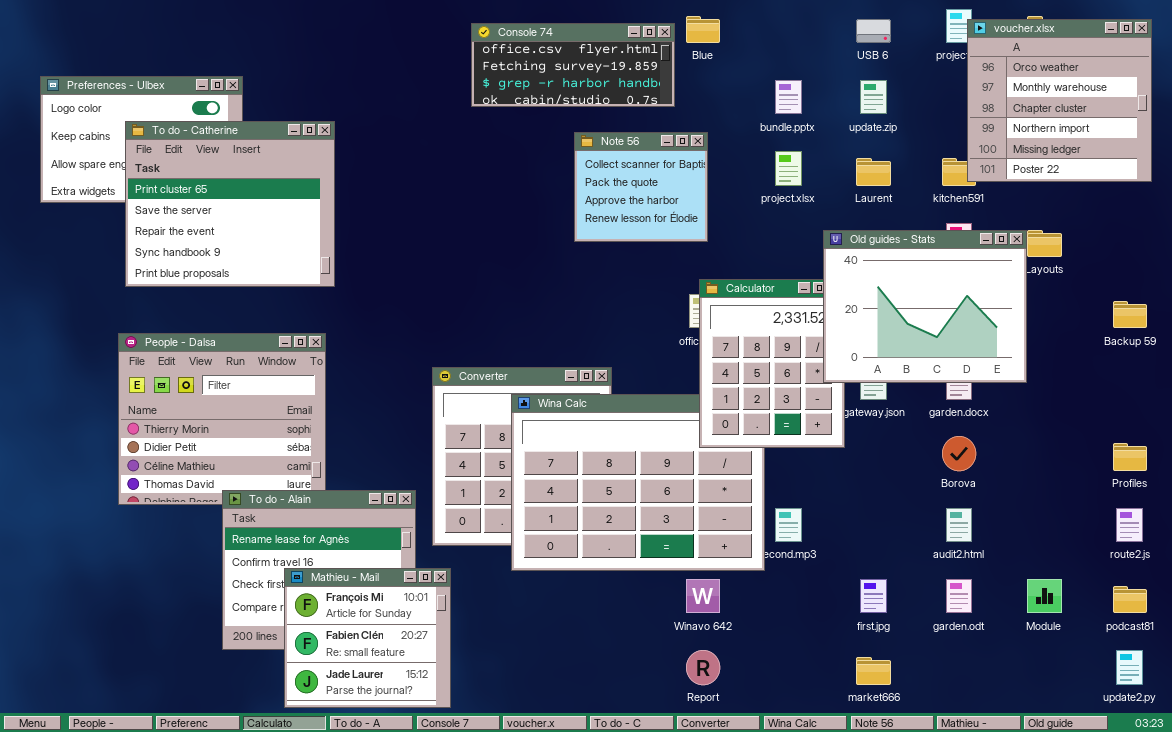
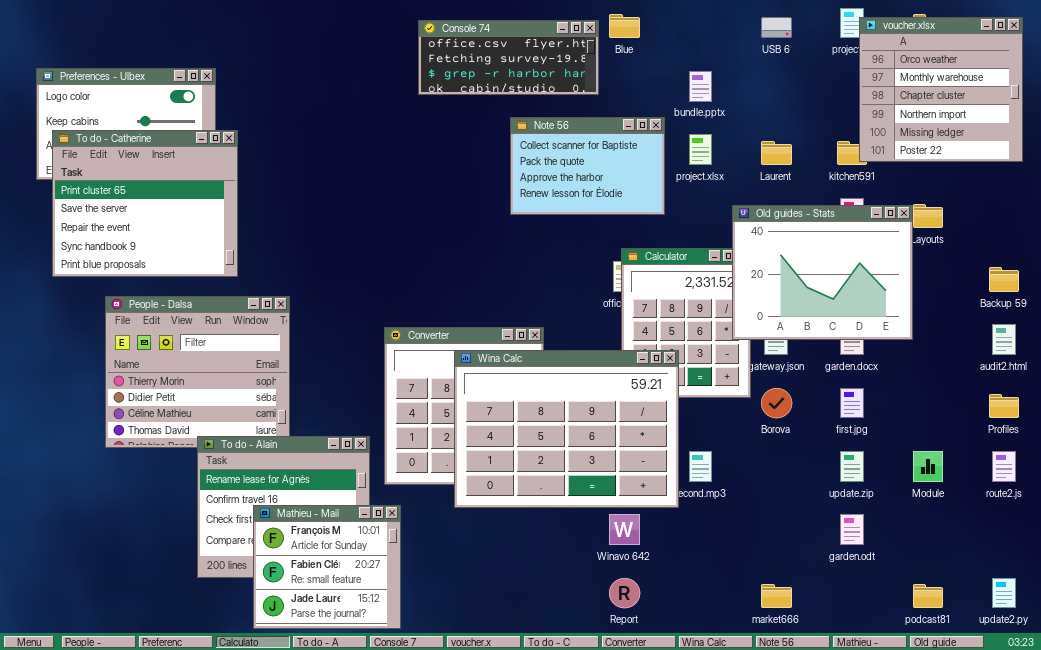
update.zip: [860,80,887,114] -> [840,451,864,482], moved
To do - Catherine: [125,121,335,287] -> [52,130,238,277], moved
Note 56: [574,132,708,242] -> [510,117,665,215], resized
Wina Calc: [511,394,765,571] -> [454,350,679,508], raised
Borova: [942,436,976,471] -> [761,388,792,418], moved
audit2.html: [946,508,972,542] -> [992,324,1016,355], moved
first.jpg: [860,579,887,613] -> [840,388,864,418], moved
Module: [1027,579,1062,613] -> [913,451,943,482], moved
podcast81: [1113,586,1147,613] -> [913,584,943,608], moved

